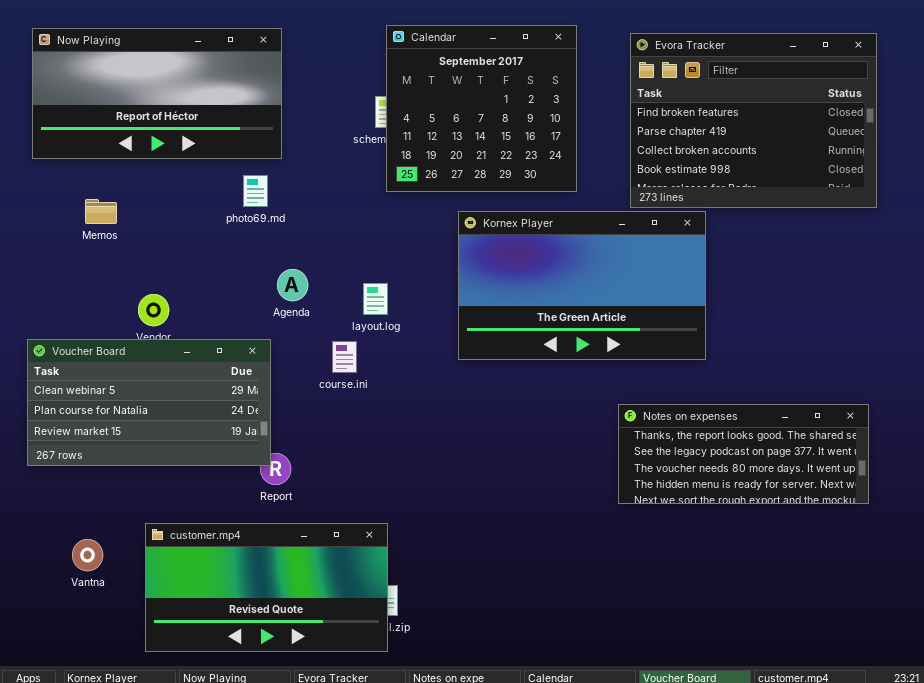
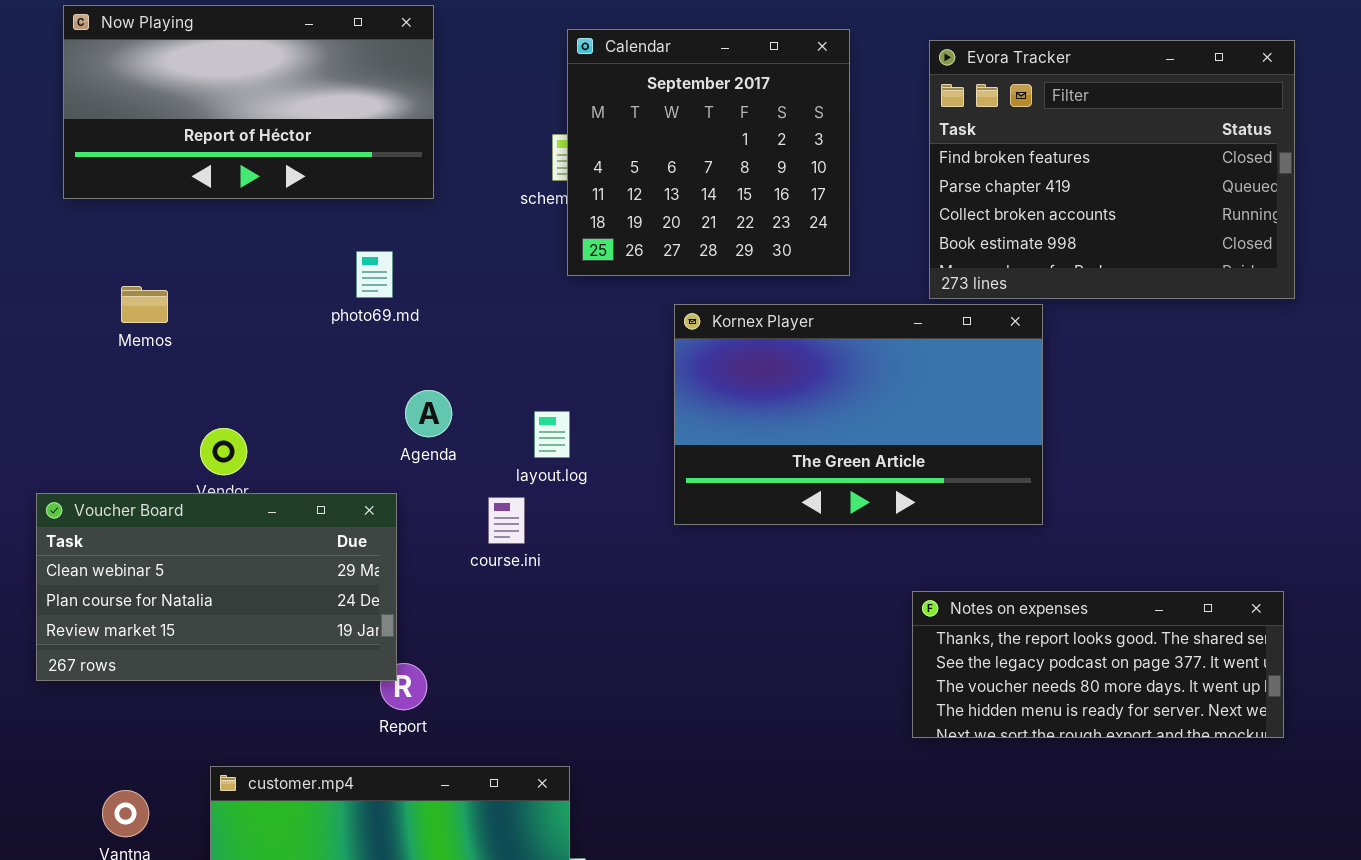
Now Playing: [32,28,282,159] -> [63,5,434,199], moved

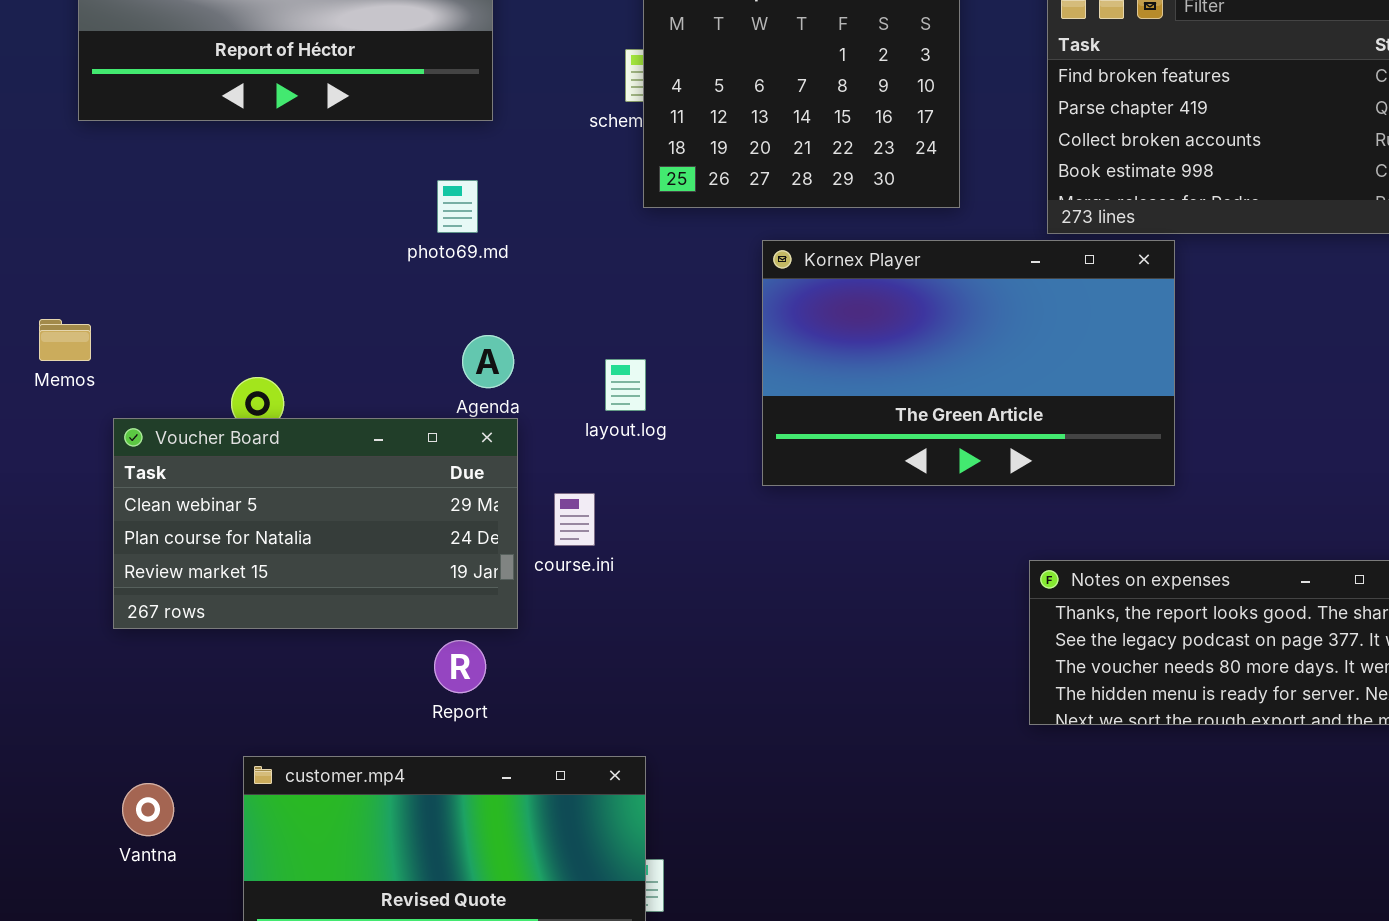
photo69.md: [356,251,393,298] -> [437,180,478,233], moved
Memos: [121,286,168,323] -> [39,319,91,361], moved
Voucher Board: [36,493,397,681] -> [113,418,518,629], moved
course.ini: [488,497,525,544] -> [554,493,595,546], moved

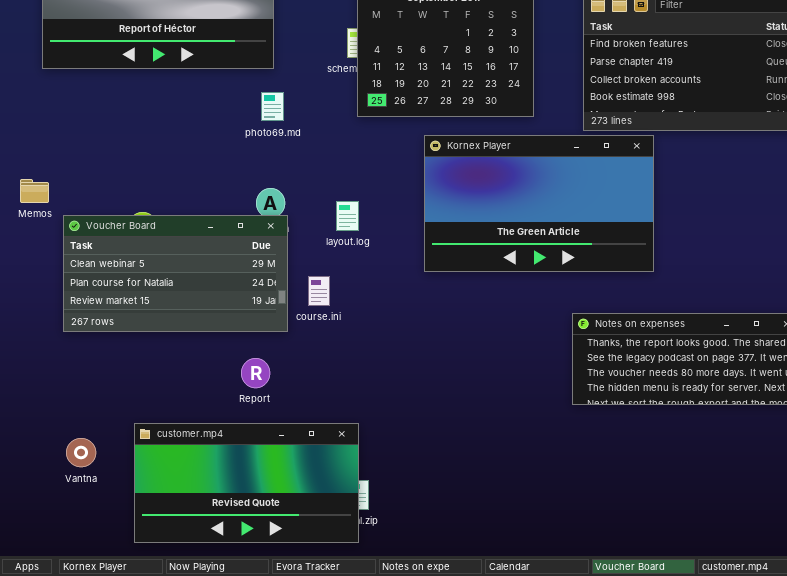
photo69.md: [437,180,478,233] -> [261,92,284,121], moved
Voucher Board: [113,418,518,629] -> [63,215,288,332], moved

